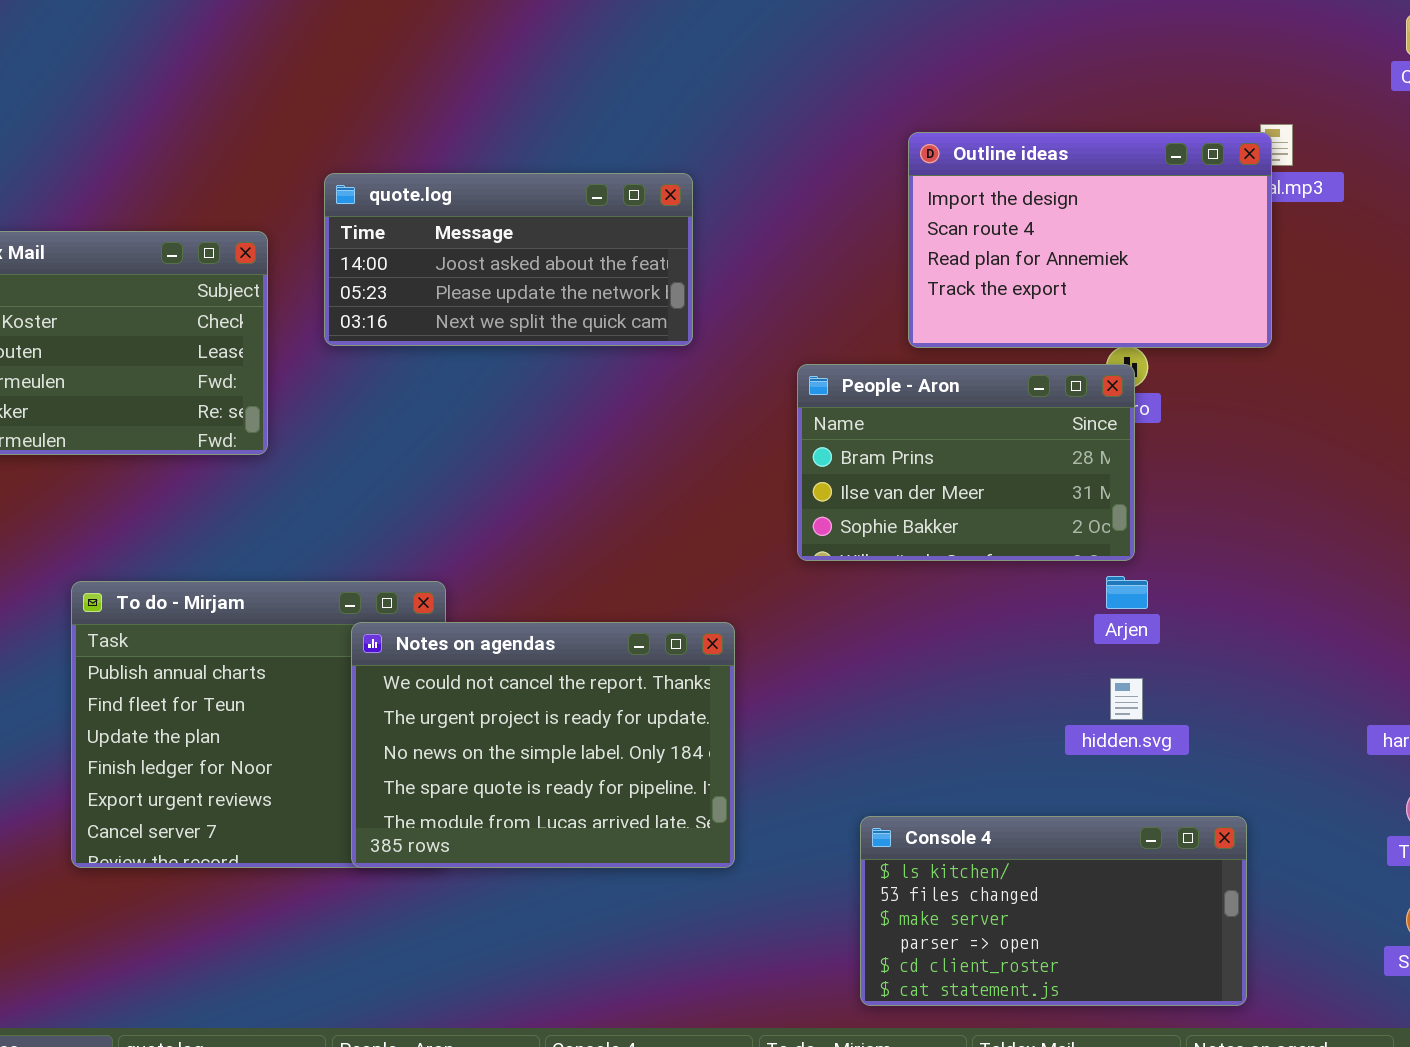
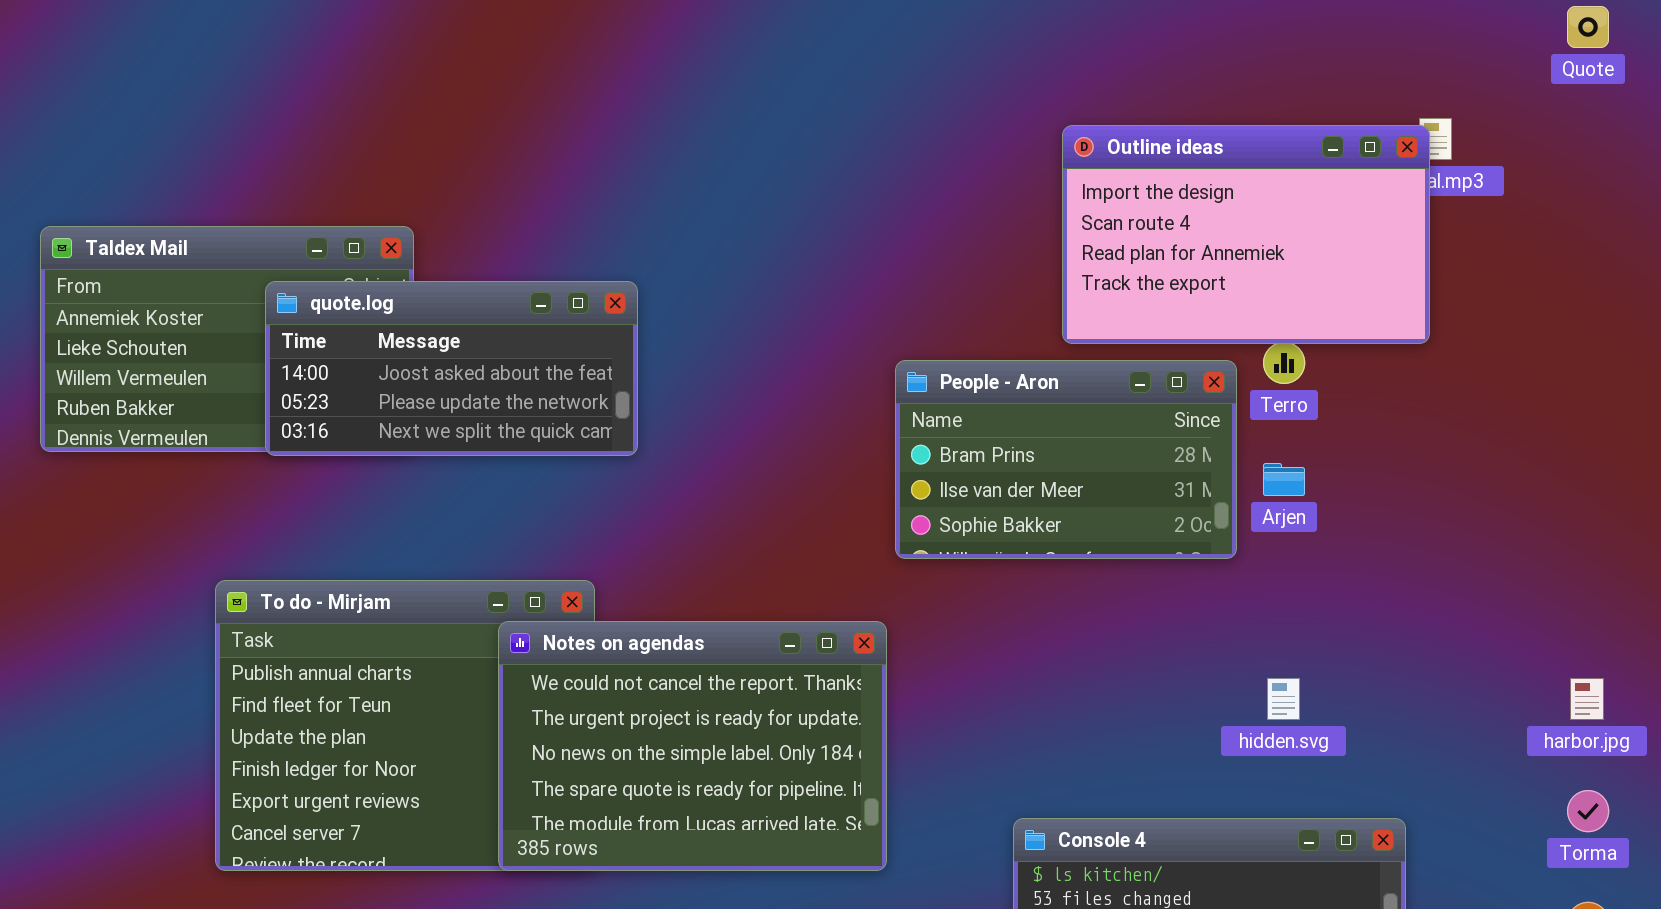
quote.log: [324,173,693,346] -> [265,281,638,456], moved
People - Aron: [797,364,1135,561] -> [895,360,1237,559], moved
Arjen: [1106,576,1148,609] -> [1263,463,1305,496], moved

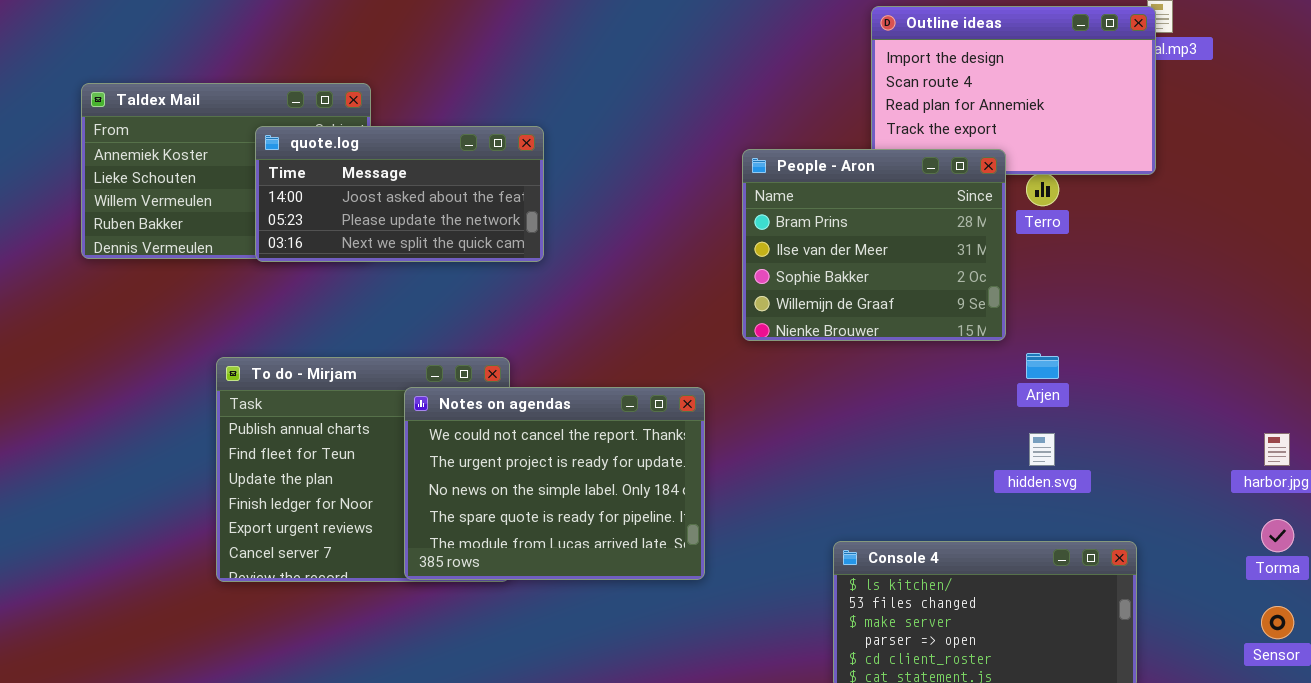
People - Aron: [895,360,1237,559] -> [742,149,1006,341], resized
Arjen: [1263,463,1305,496] -> [1026,353,1059,379], moved
Notes on agendas: [498,621,887,871] -> [404,387,705,580], moved

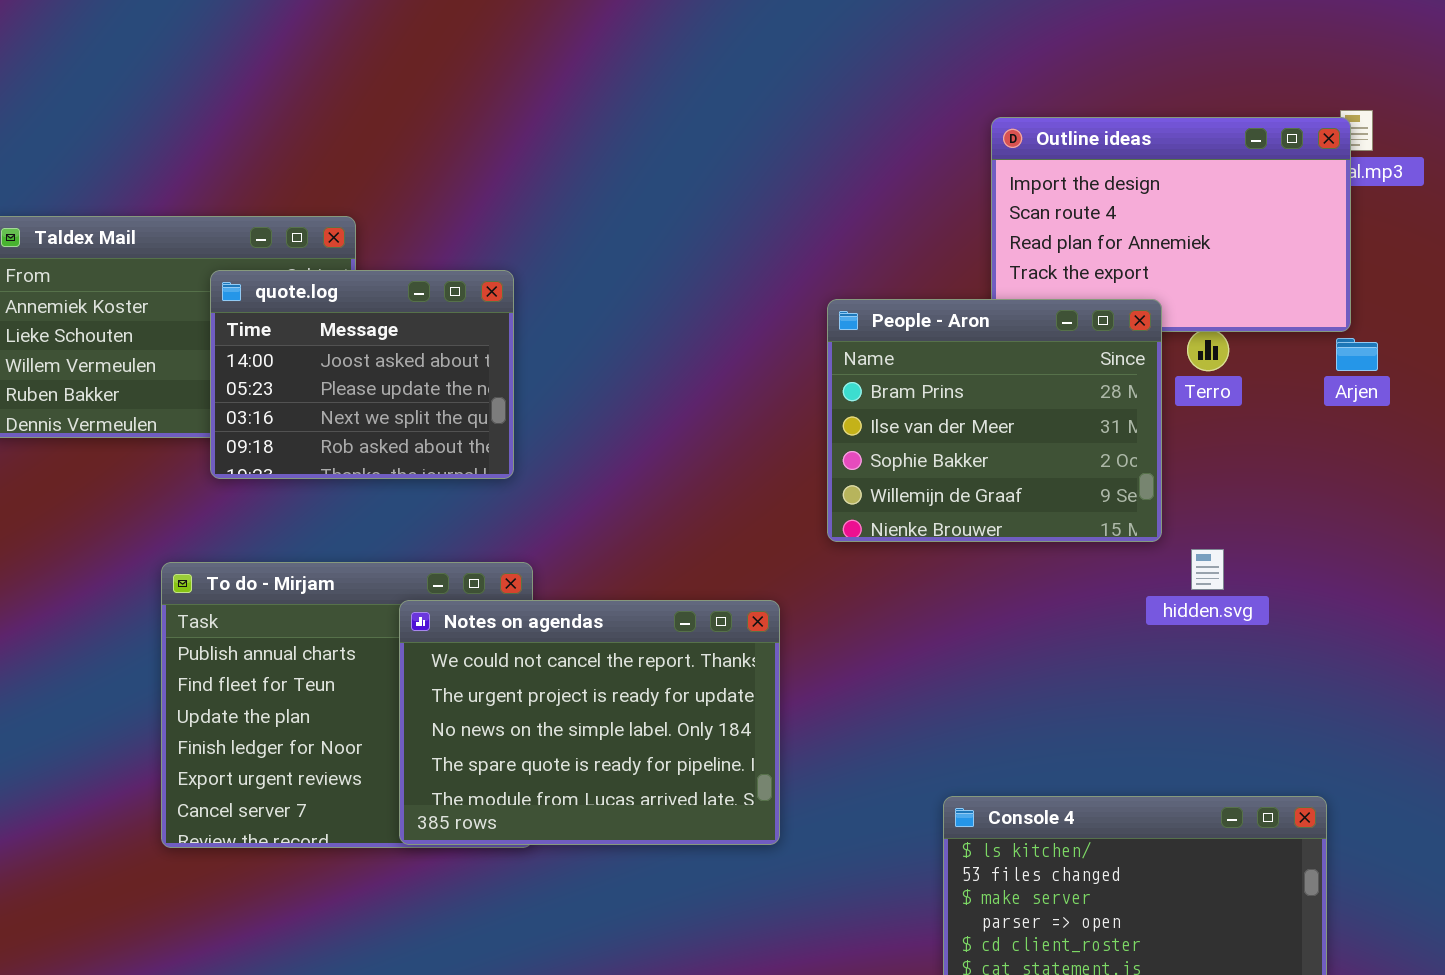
quote.log: [255,126,544,262] -> [210,270,514,479], resized
Arjen: [1026,353,1059,379] -> [1336,338,1378,371], moved
hidden.svg: [1029,433,1055,466] -> [1191,549,1224,590], moved

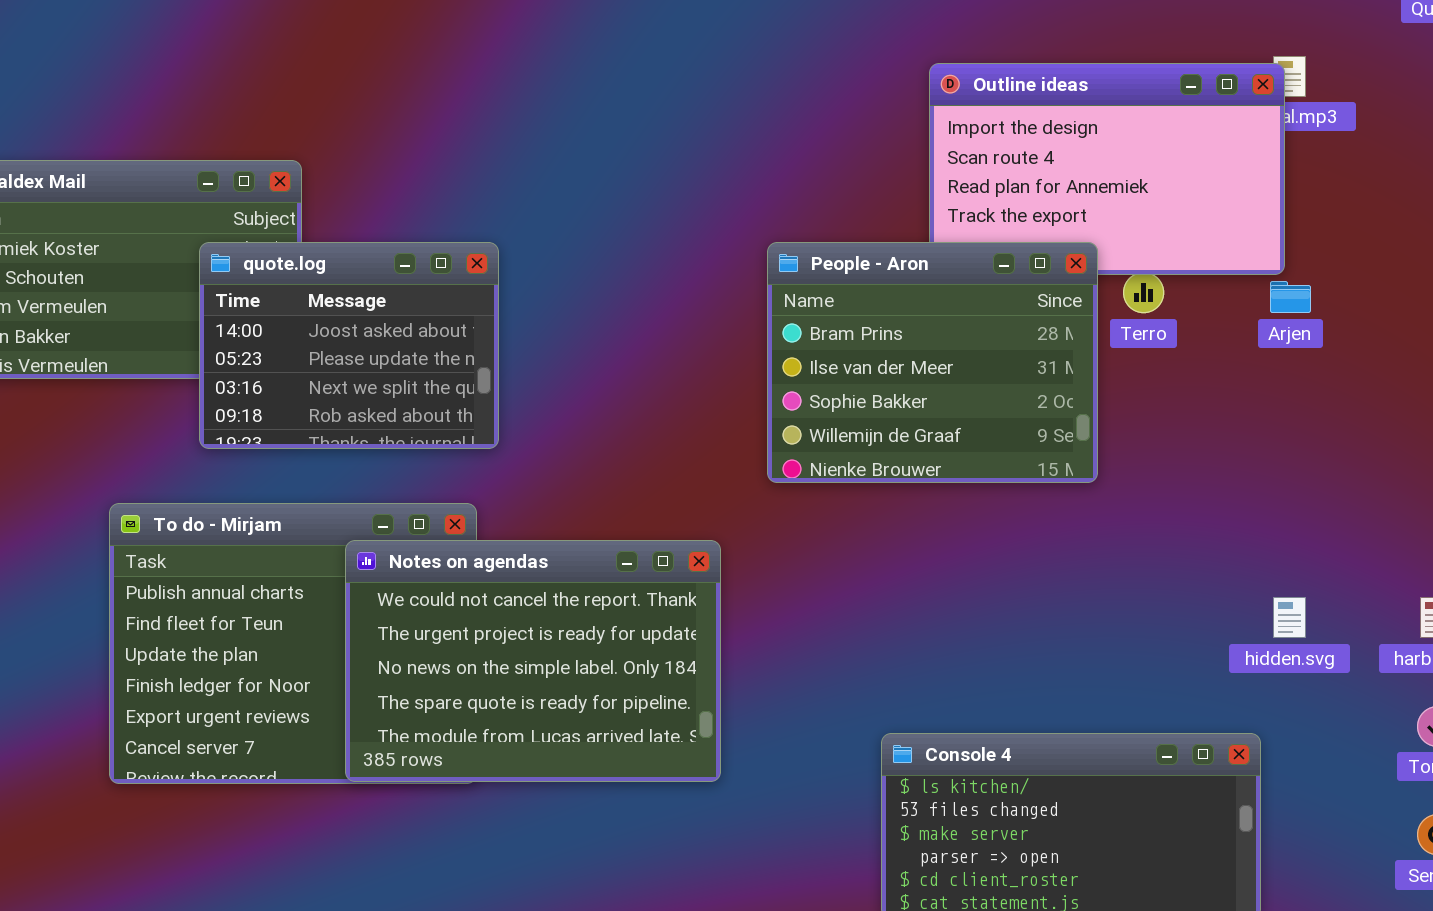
quote.log: [210,270,514,479] -> [199,242,499,449], moved
hidden.svg: [1191,549,1224,590] -> [1273,597,1306,638], moved

